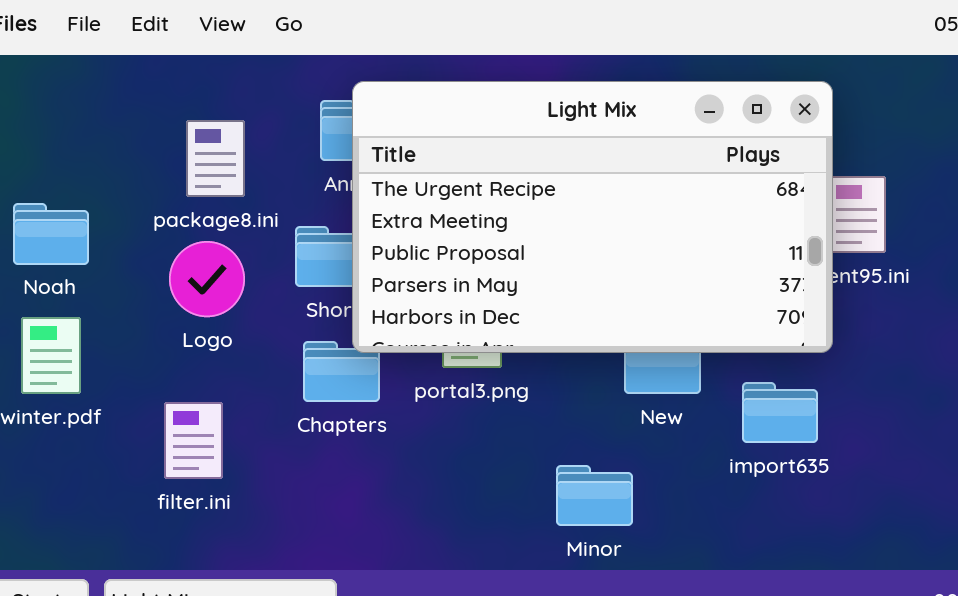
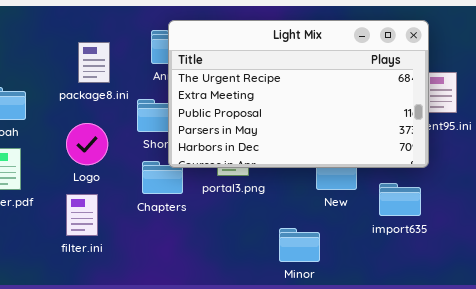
Logo: [169,241,245,317] -> [66,123,108,165], moved

